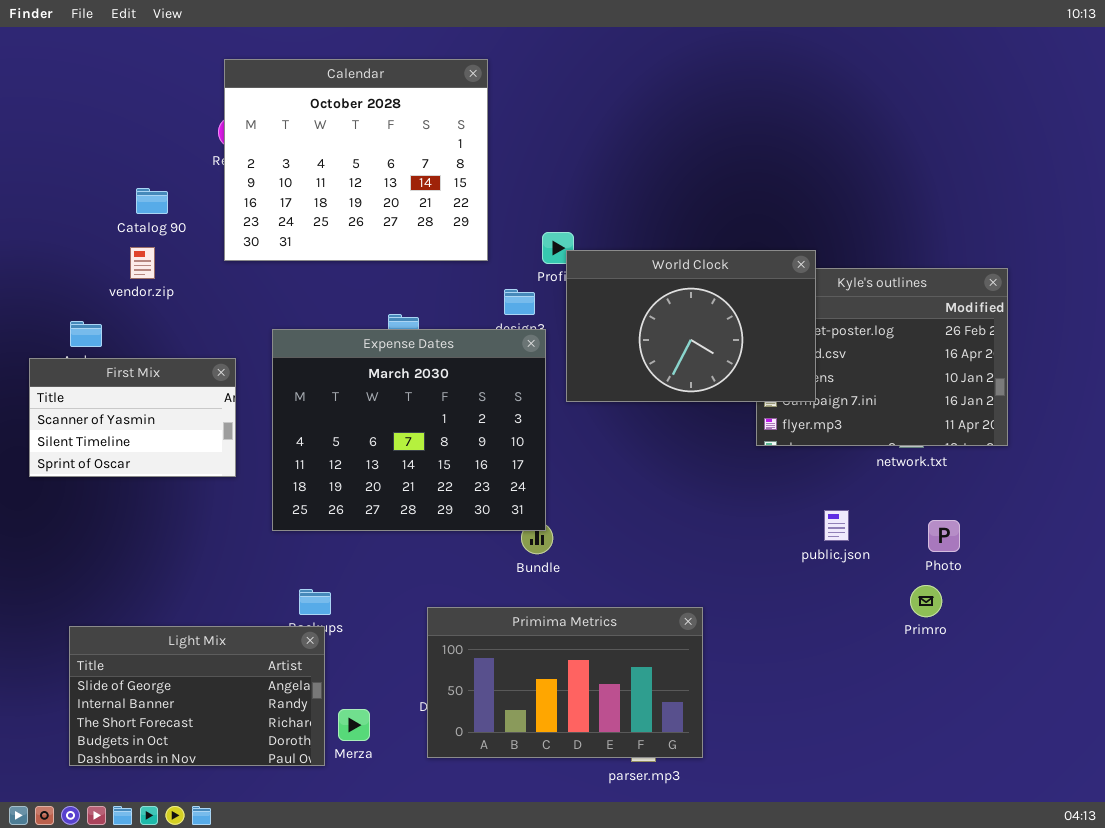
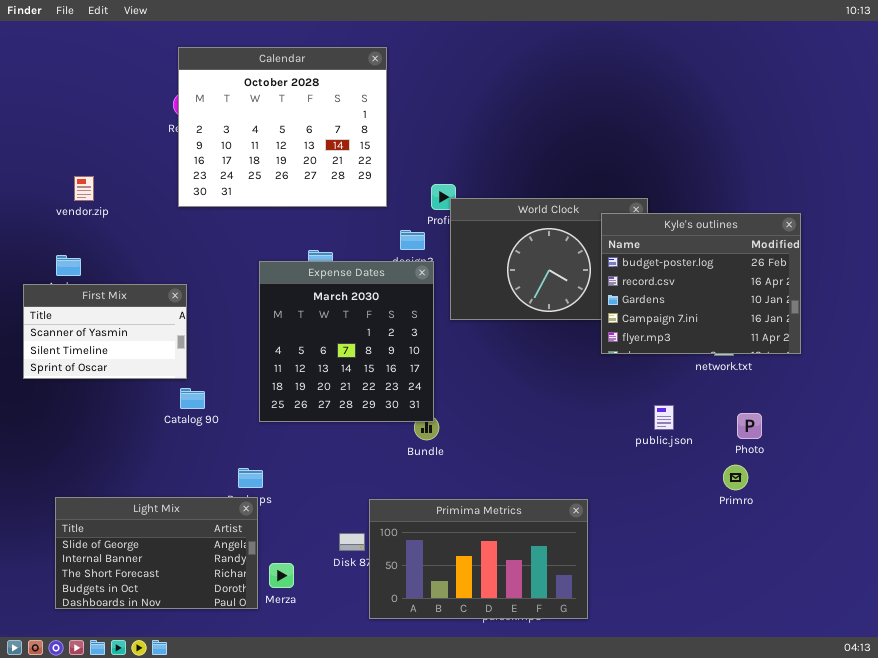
Catalog 90: [136,188,168,214] -> [180,388,205,409], moved
vendor.zip: [130,247,155,279] -> [74,176,94,201], moved
Kyle's outlines: [756,268,1008,446] -> [601,213,801,354], raised
Expense Dates: [272,329,546,531] -> [259,261,434,422], resized
Primima Metrics: [427,607,703,758] -> [369,499,588,619], moved

